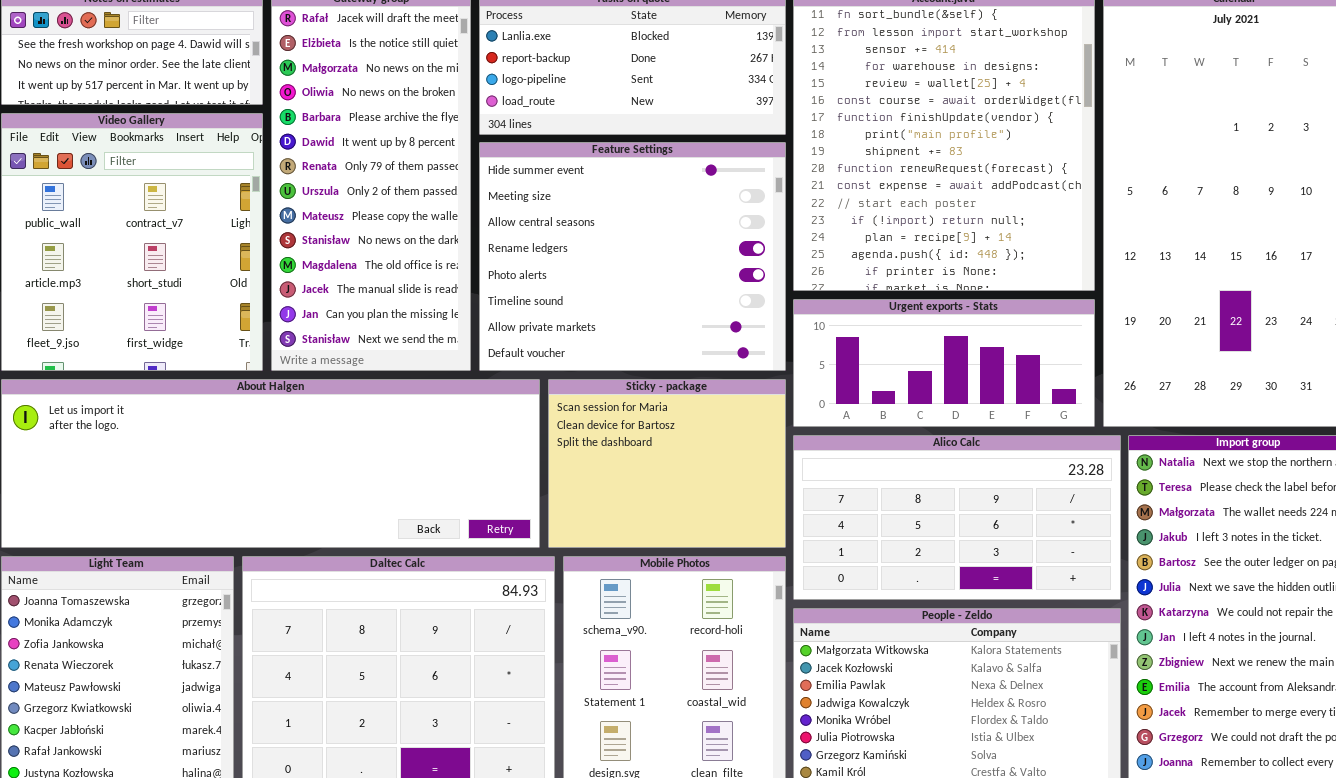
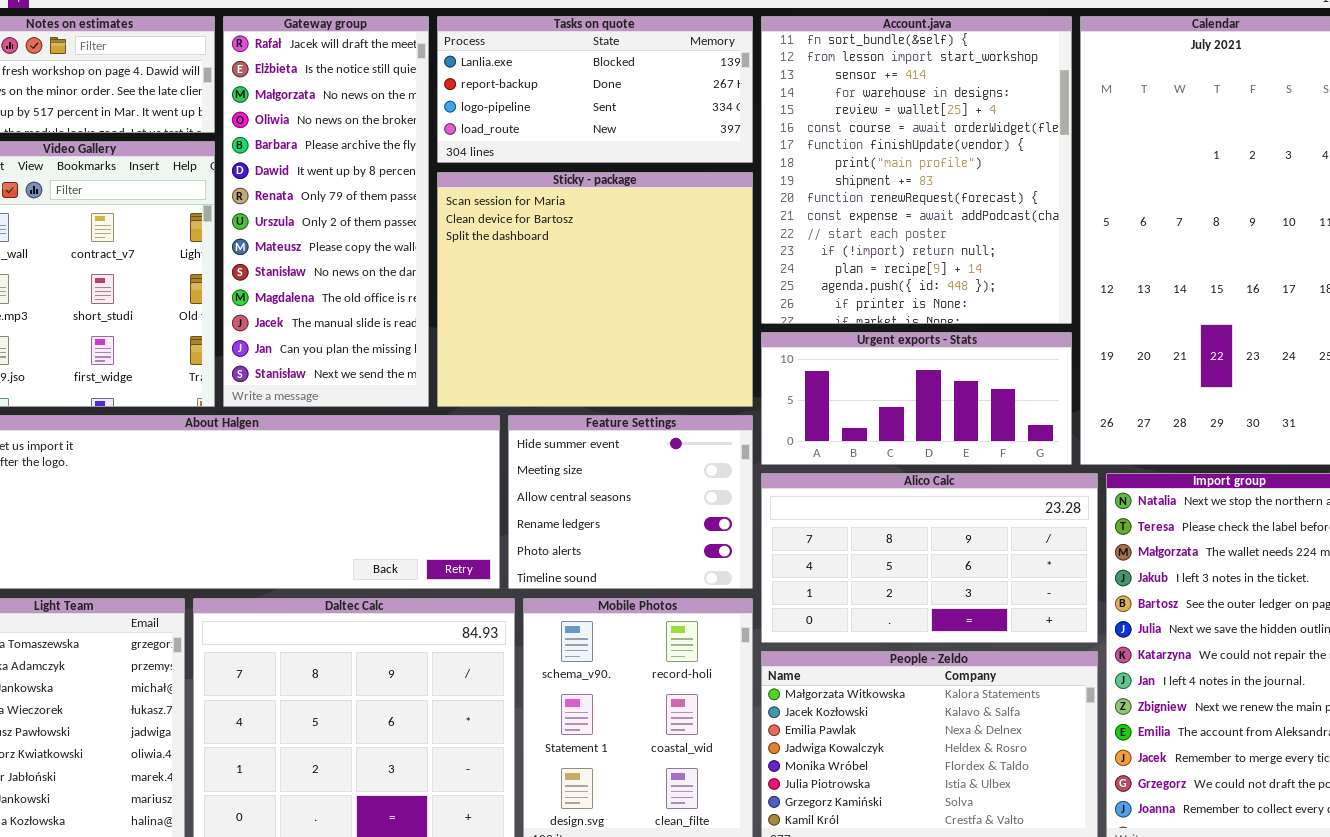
Feature Settings: [479,142,786,371] -> [508,415,753,589], moved, resized
Sticky - package: [548,379,786,548] -> [437,172,753,407], moved, resized

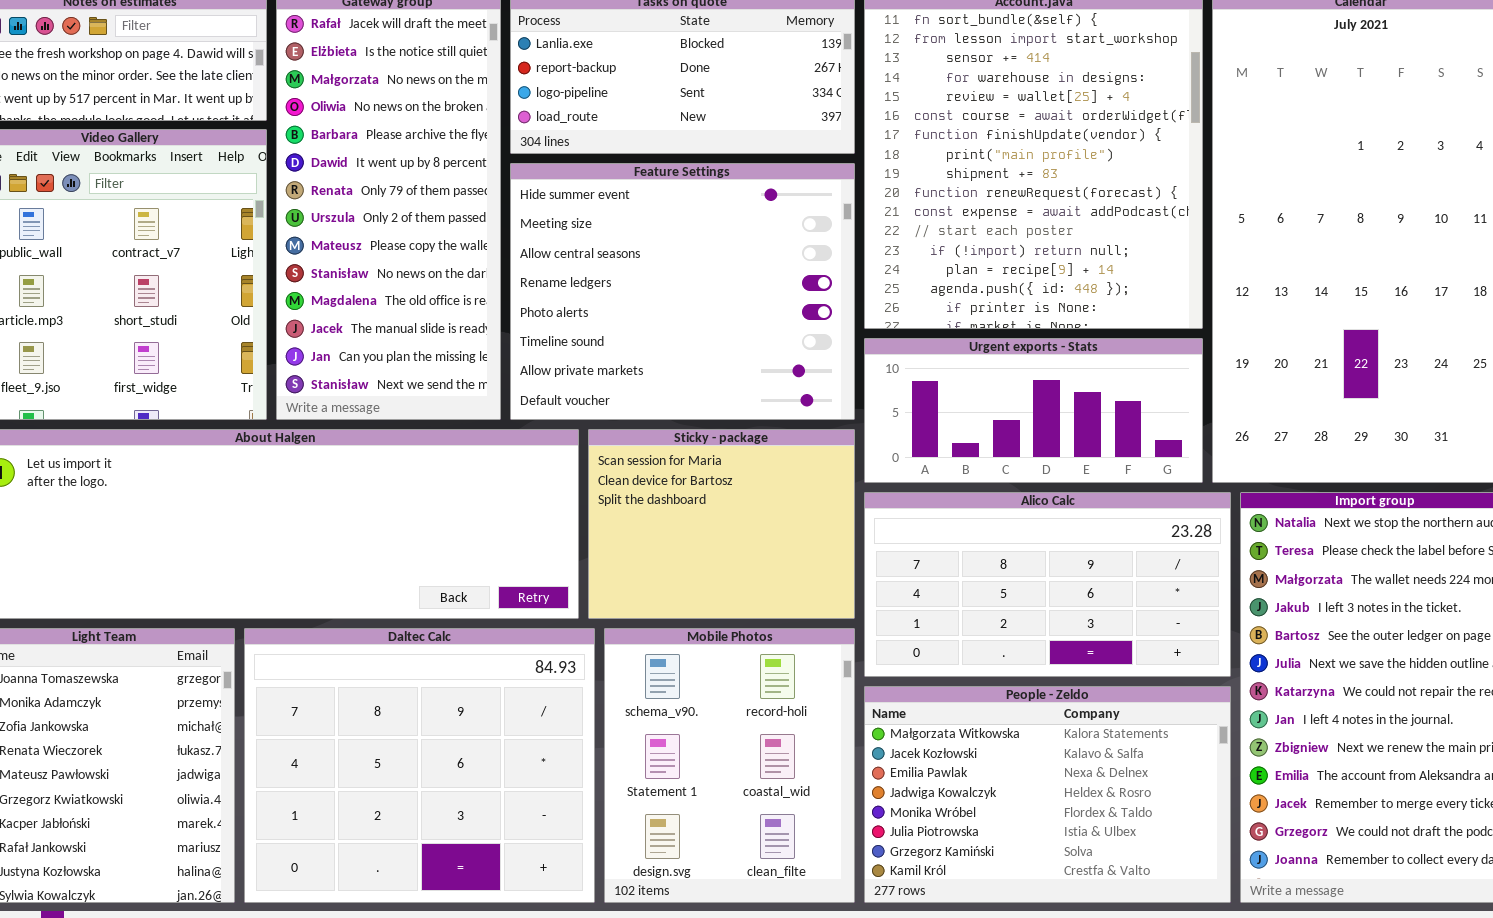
Sticky - package: [437,172,753,407] -> [588,429,855,619], moved, resized
Feature Settings: [508,415,753,589] -> [510,163,855,420], moved, resized

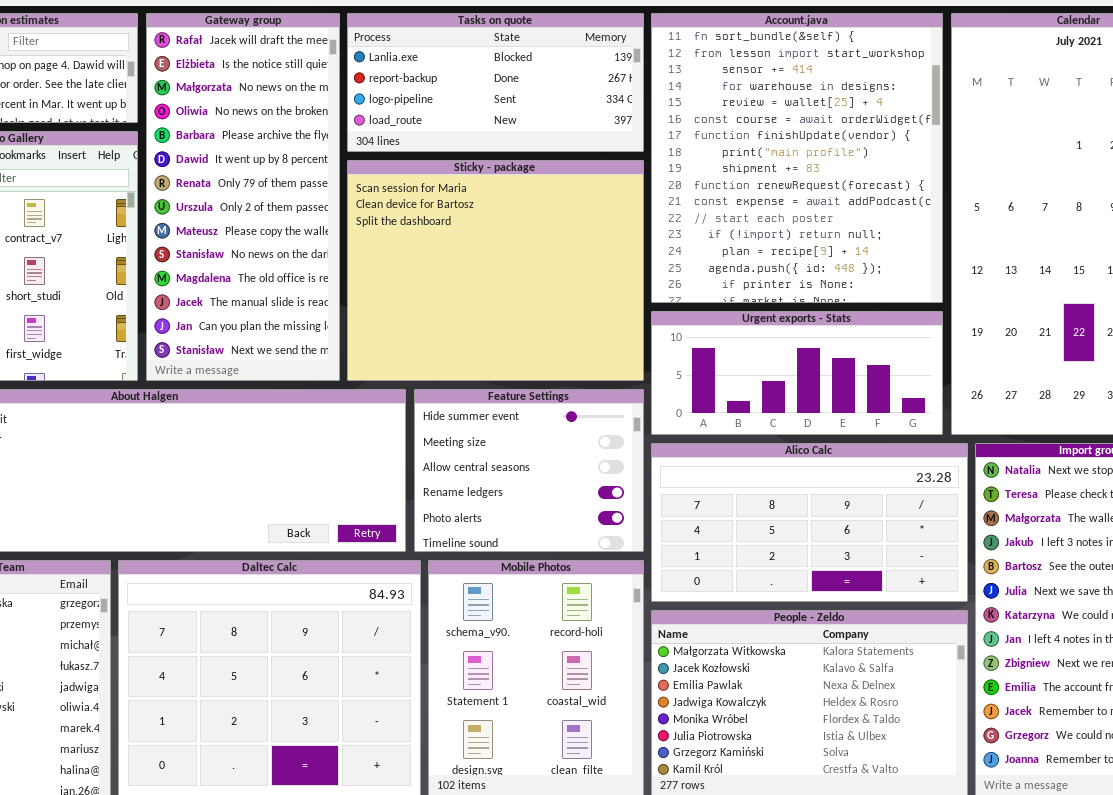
Feature Settings: [510,163,855,420] -> [414,389,644,552], moved, resized
Sticky - package: [588,429,855,619] -> [347,160,644,381], moved, resized

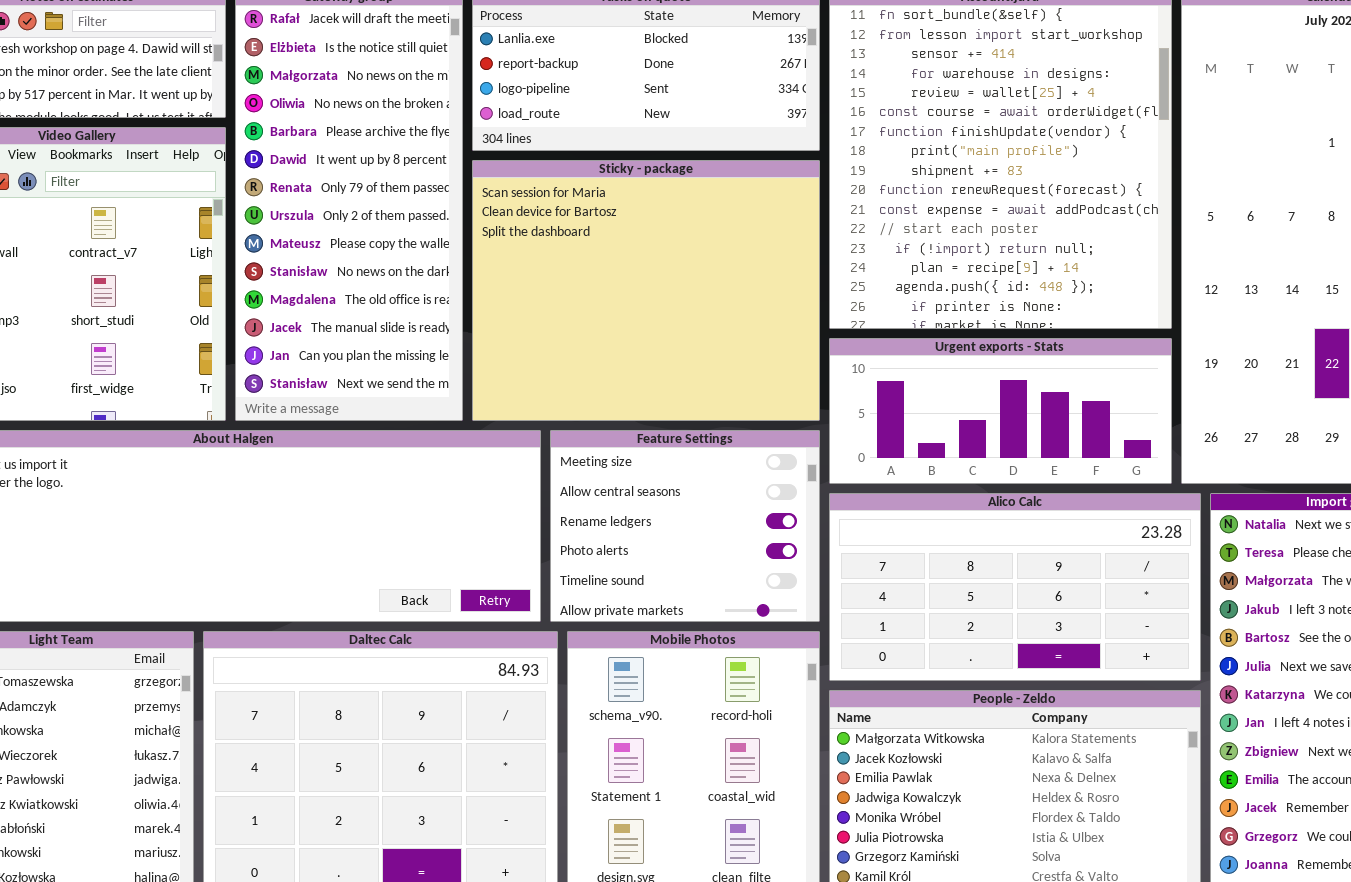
Feature Settings: [414,389,644,552] -> [550,430,820,622], scrolled down 1 row

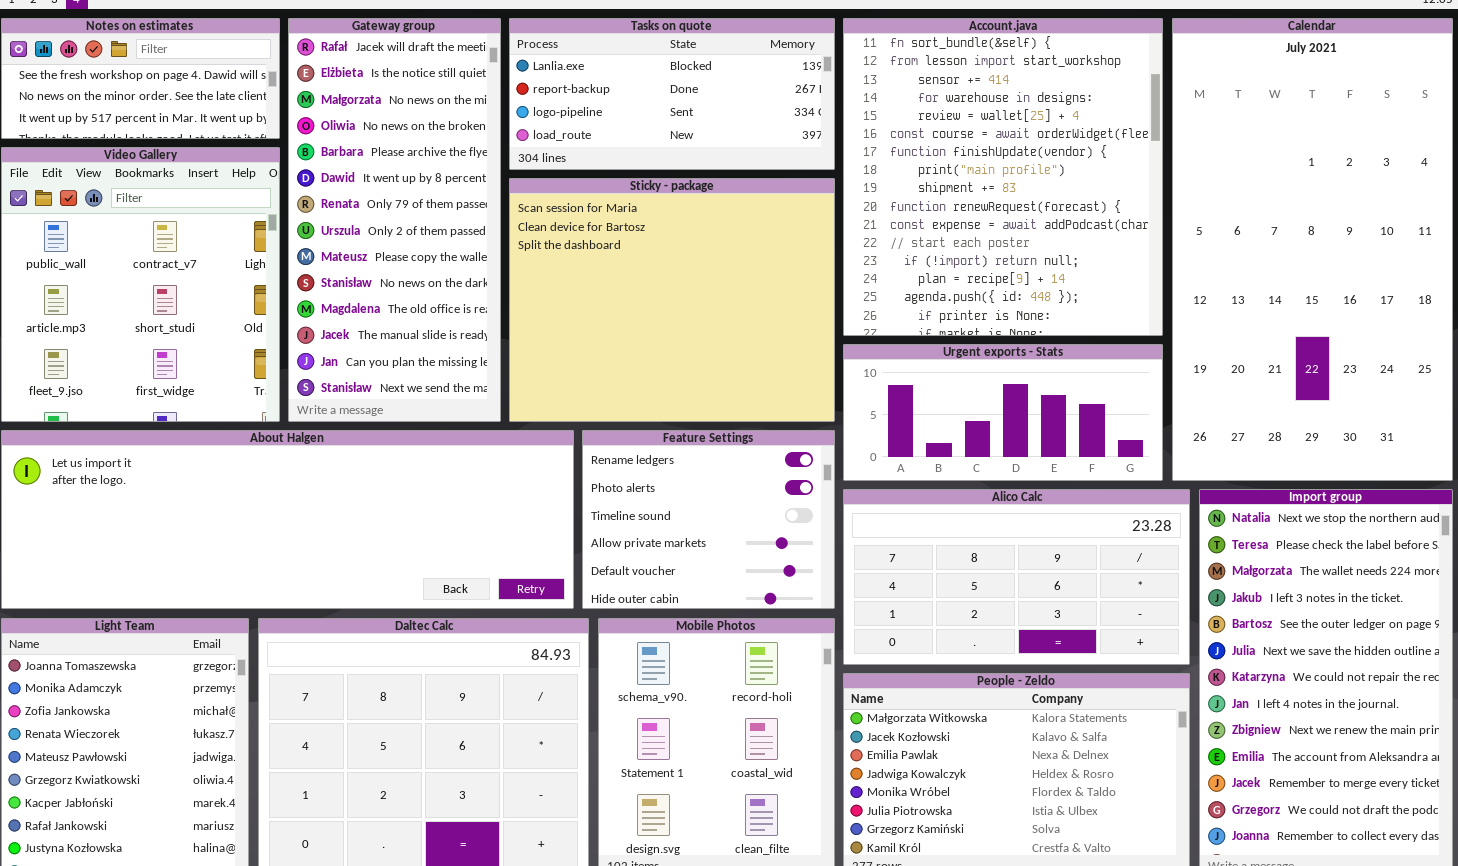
Feature Settings: [550,430,820,622] -> [582,430,835,609], scrolled down 2 rows

